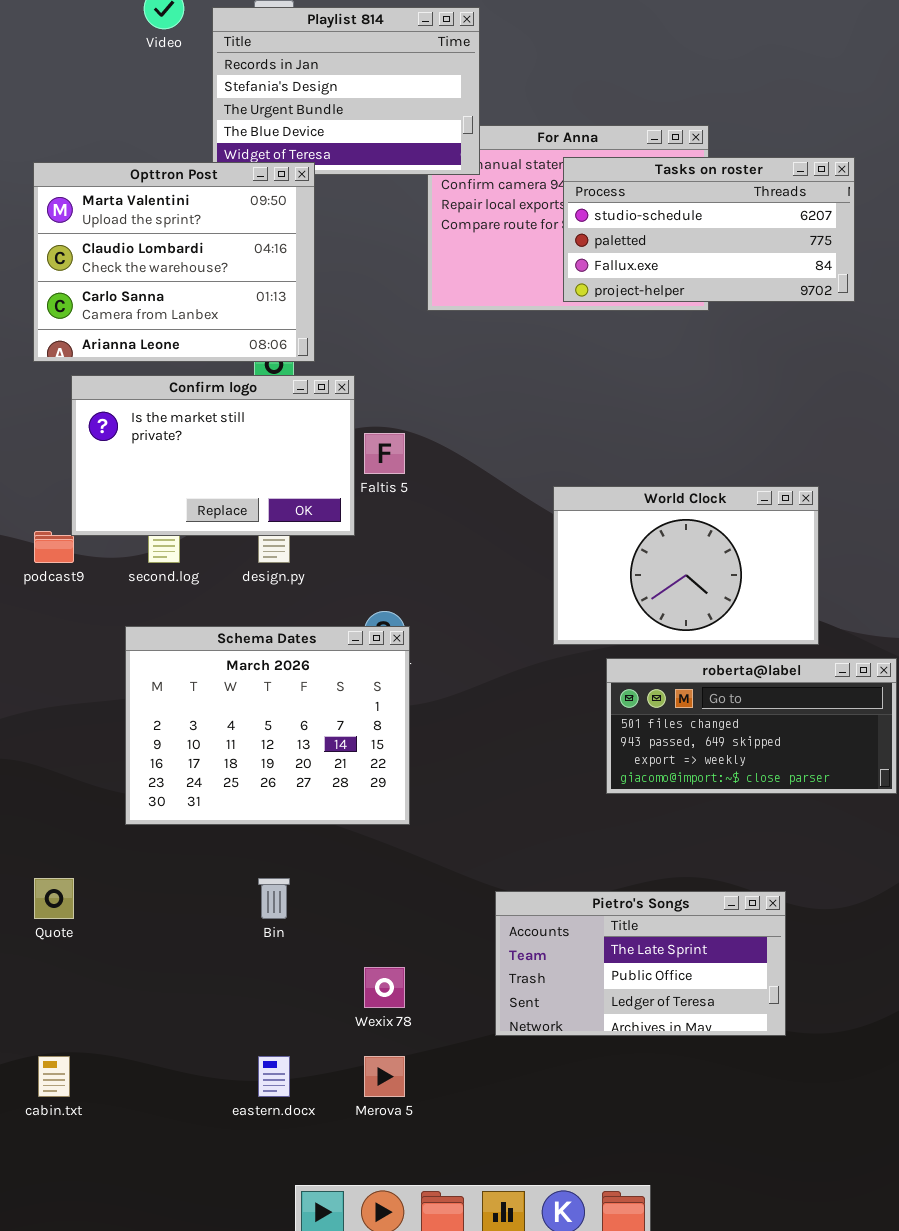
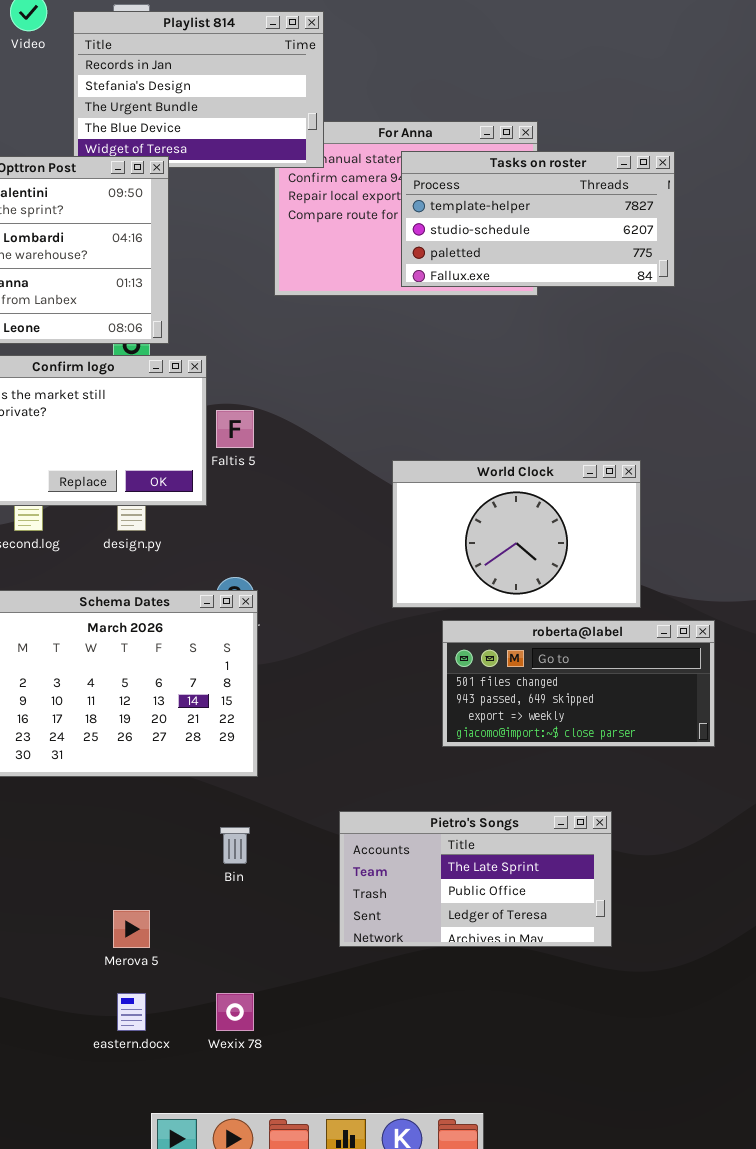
Tasks on roster: [563,157,855,302] -> [401,151,675,287], scrolled up 1 row
Bin: [258,878,290,919] -> [220,827,250,864], moved
Pietro's Songs: [495,891,786,1036] -> [339,811,612,947], moved
Wexix 78: [364,967,405,1008] -> [216,993,254,1031], moved
Merova 5: [364,1056,405,1097] -> [113,910,150,948], moved

